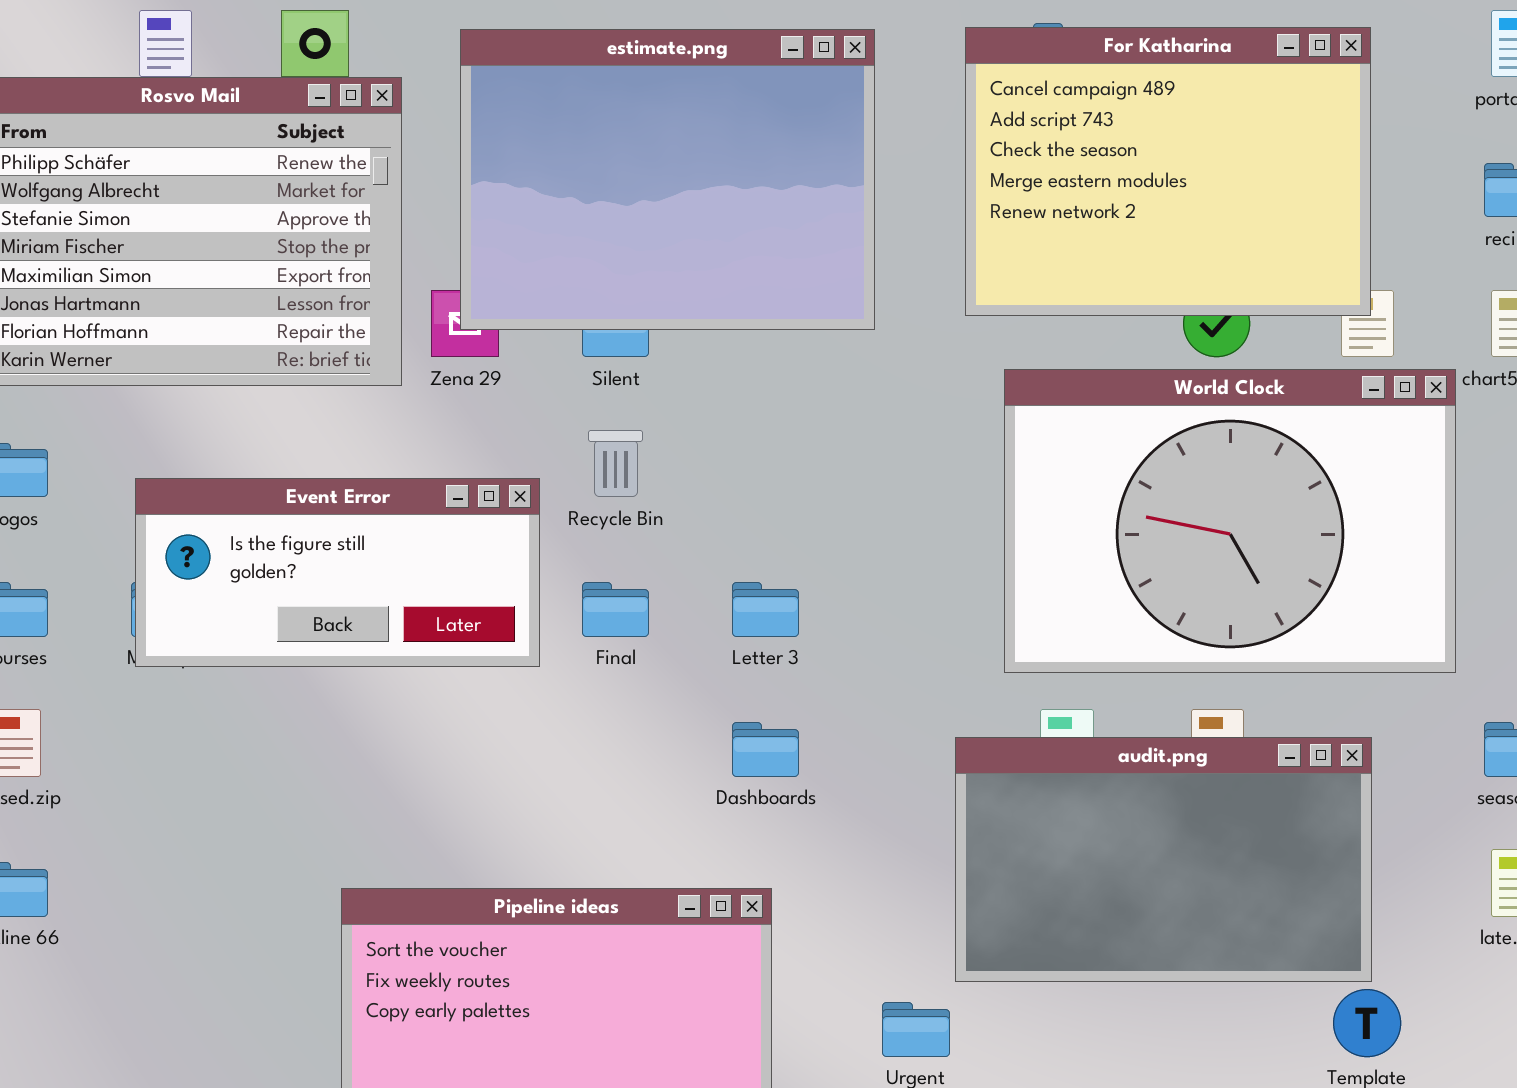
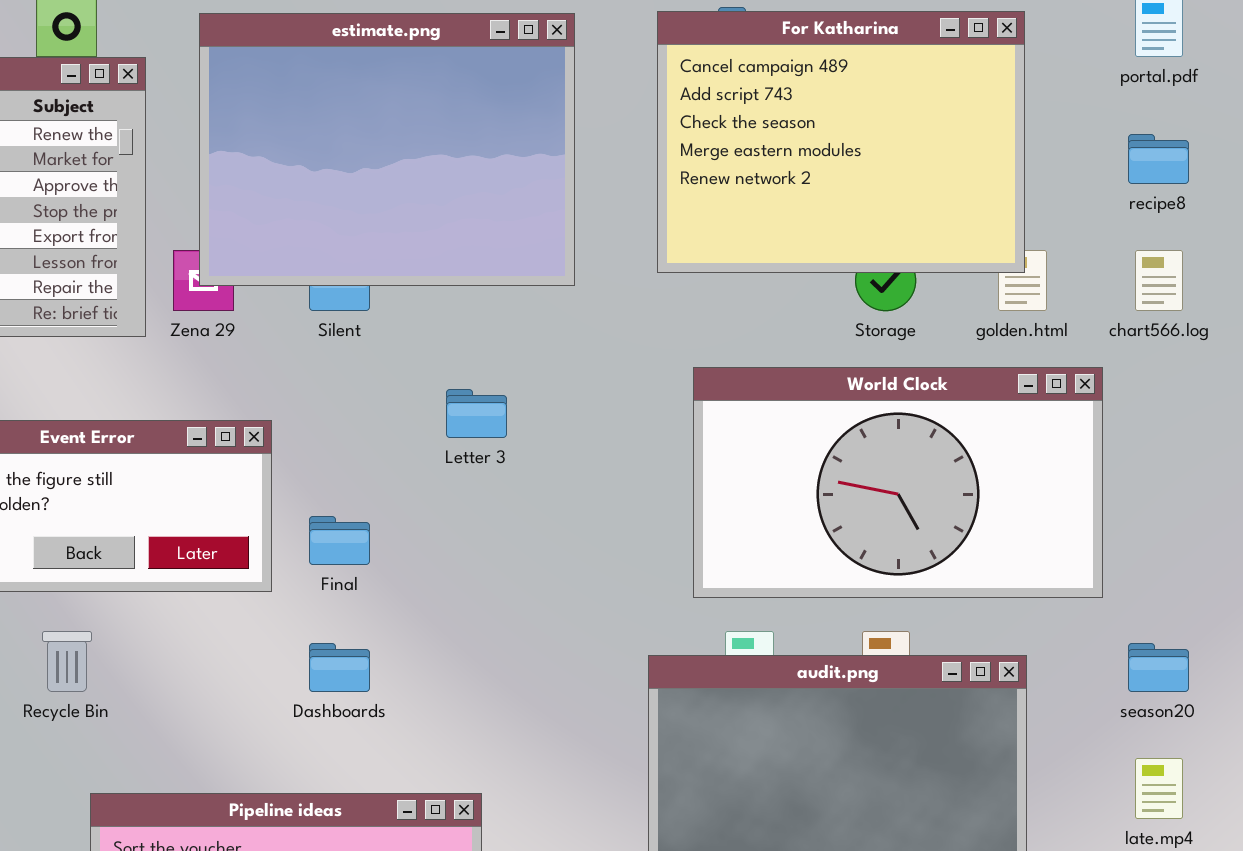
World Clock: [1004,369,1456,673] -> [693,367,1103,598], resized
Recycle Bin: [588,430,643,497] -> [42,631,92,692], moved
Letter 3: [732,582,799,637] -> [446,389,507,438], moved
Dashboards: [732,722,799,777] -> [309,643,370,692], moved

